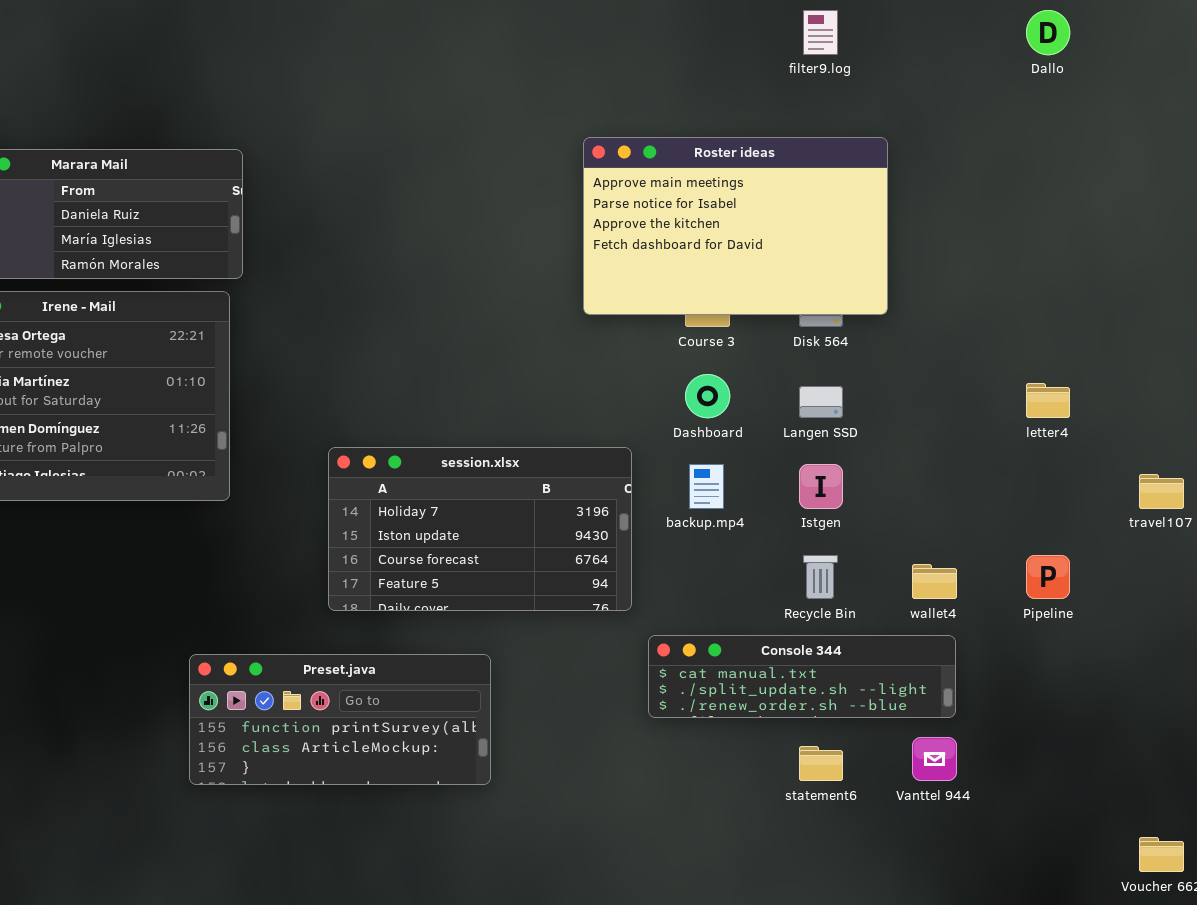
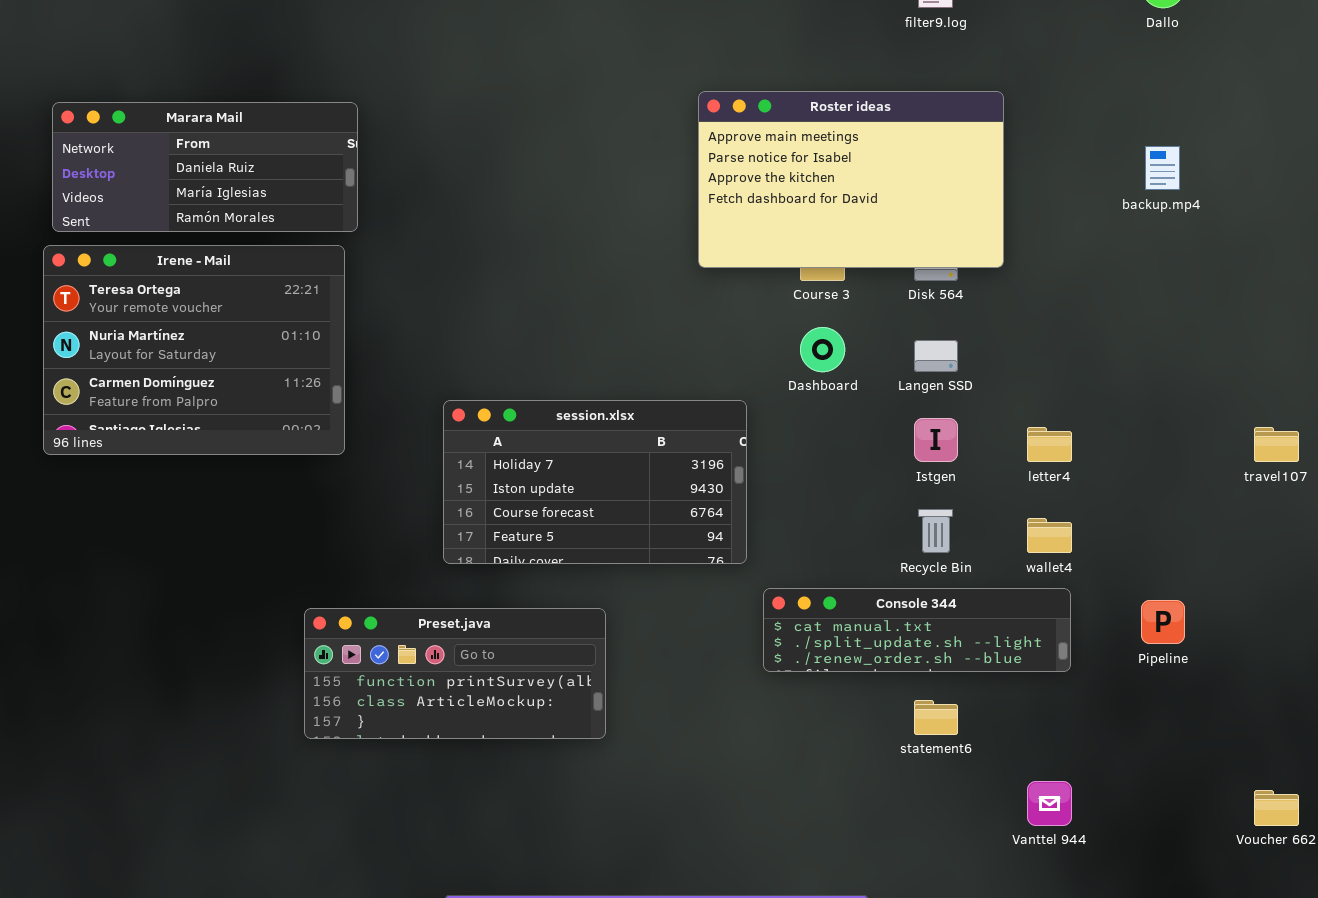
letter4: [1026,383,1070,418] -> [1027,427,1072,462], moved
backup.mp4: [689,464,724,509] -> [1145,146,1180,190], moved
Pipeline: [1026,555,1070,599] -> [1141,600,1185,644], moved
Vanttel 944: [912,737,957,781] -> [1027,781,1072,826], moved

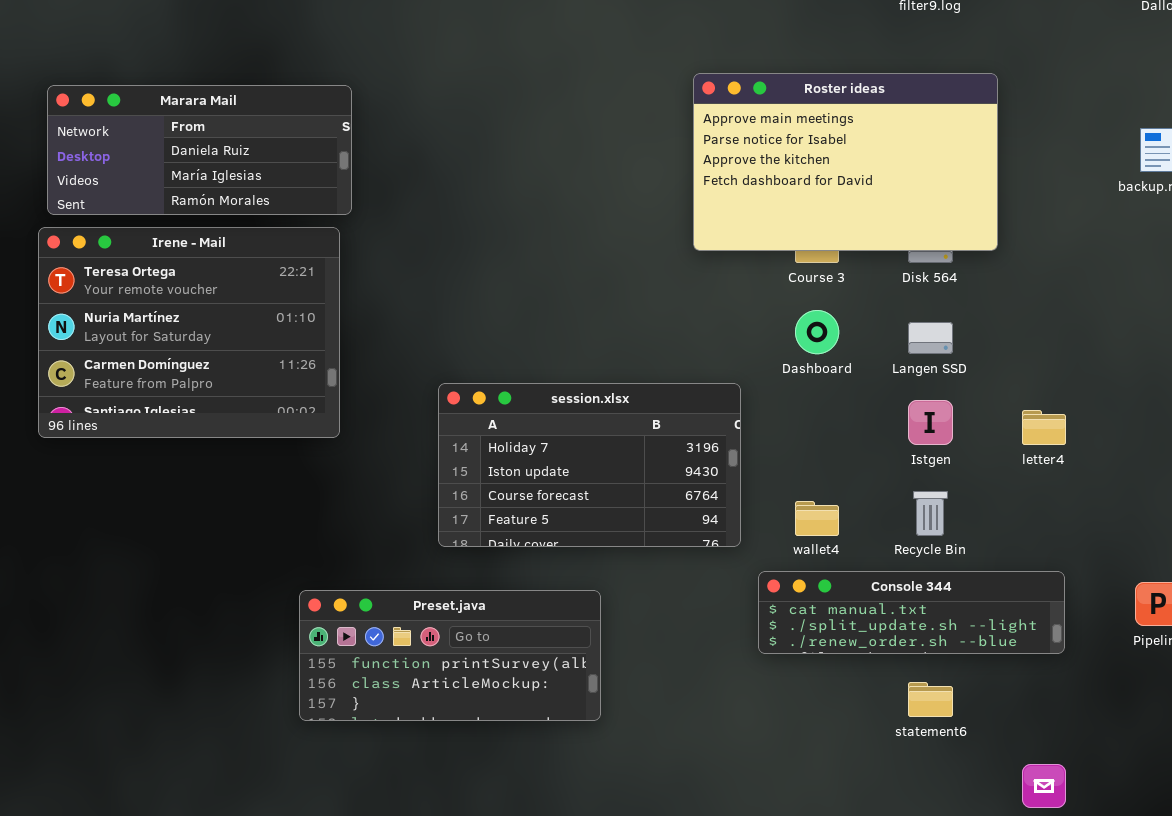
wallet4: [1027,518,1072,553] -> [795,501,839,536], moved

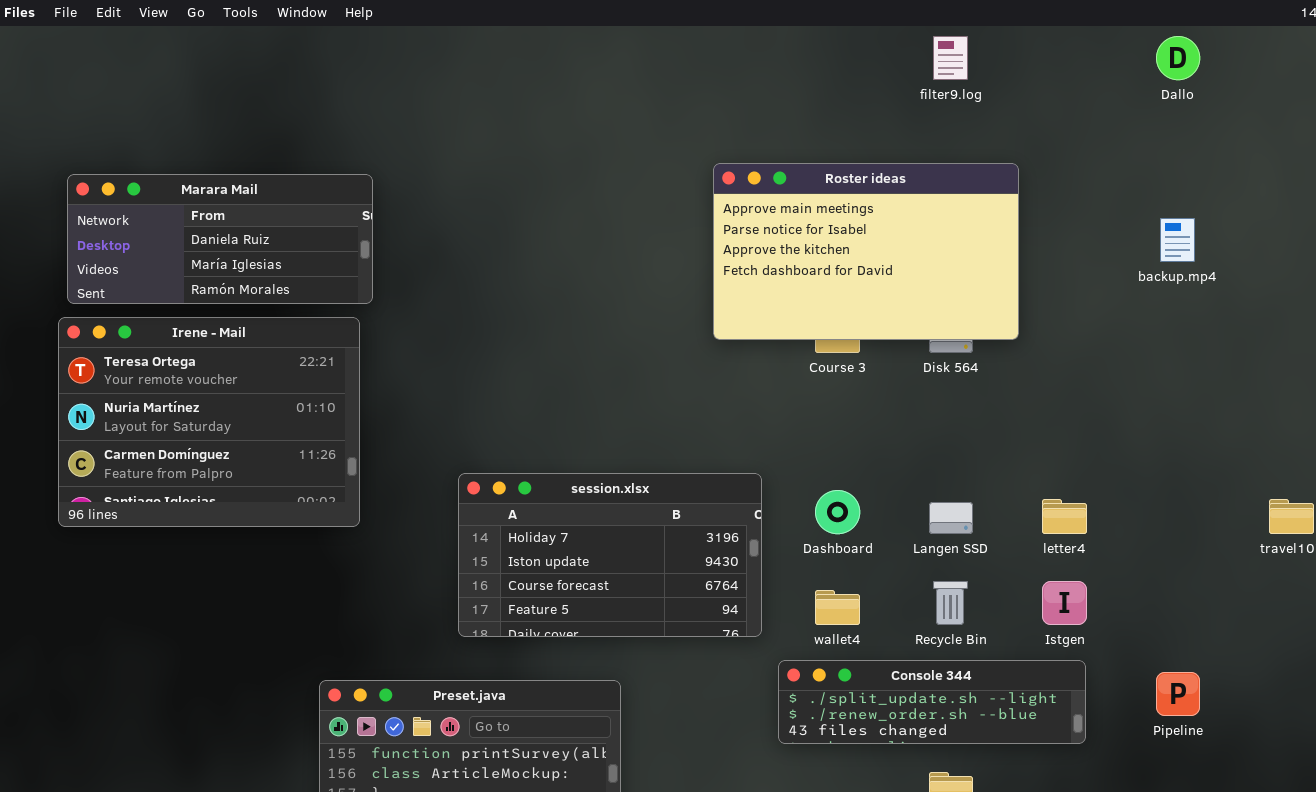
Dashboard: [795,310,839,354] -> [815,490,860,534], moved
Langen SSD: [908,322,953,354] -> [929,502,973,534], moved
Istgen: [908,400,953,445] -> [1042,581,1087,625], moved
Console 344: [758,571,1065,654] -> [778,660,1086,744], scrolled down 1 row

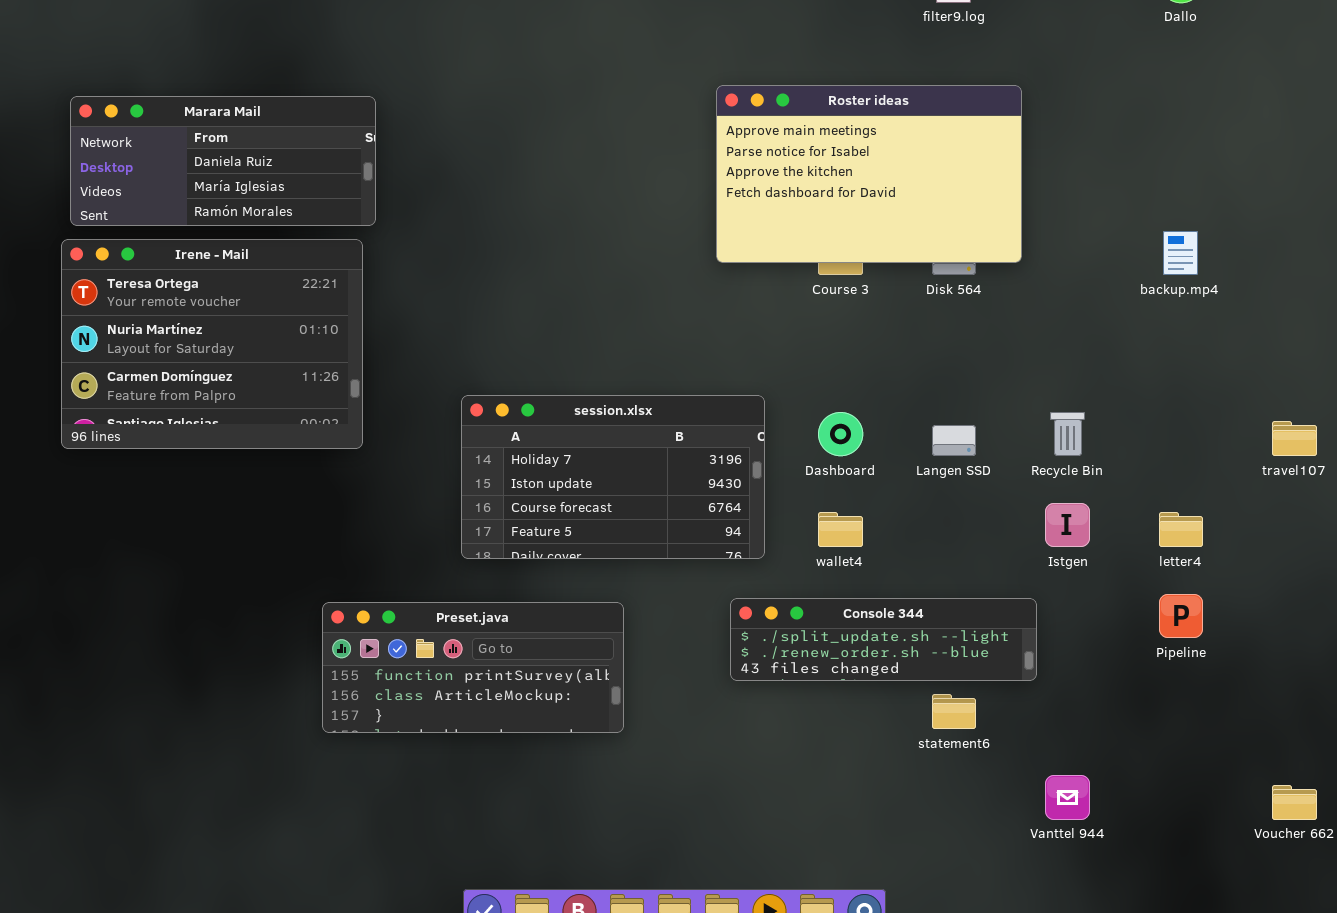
backup.mp4: [1160,218,1195,262] -> [1163,231,1198,275], moved
letter4: [1042,499,1087,534] -> [1159,512,1203,547], moved
Recycle Bin: [933,581,968,625] -> [1050,412,1085,456], moved
Console 344: [778,660,1086,744] -> [730,598,1037,681], moved

